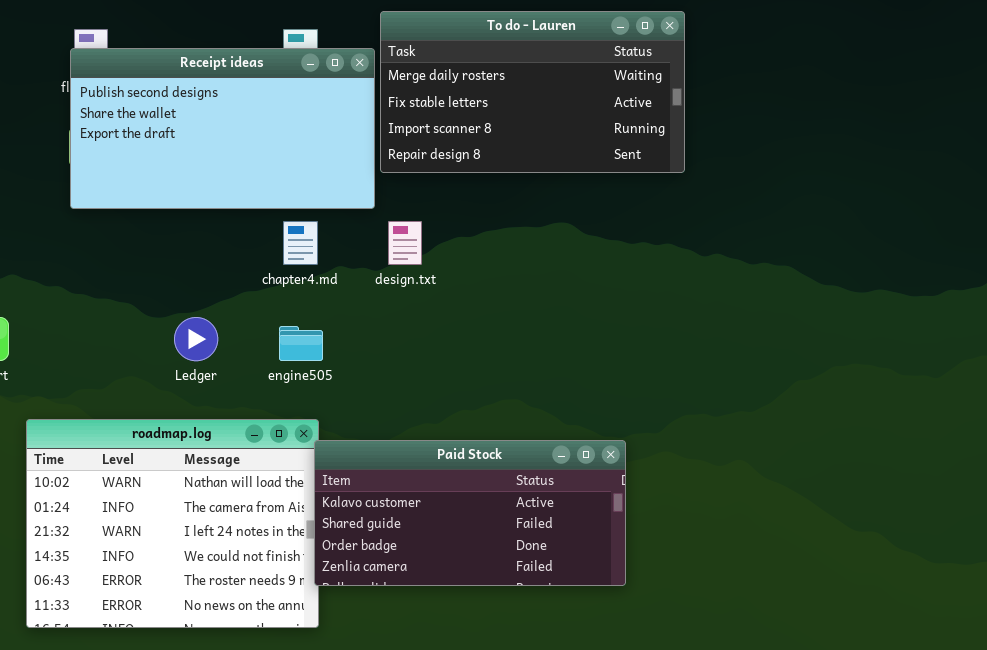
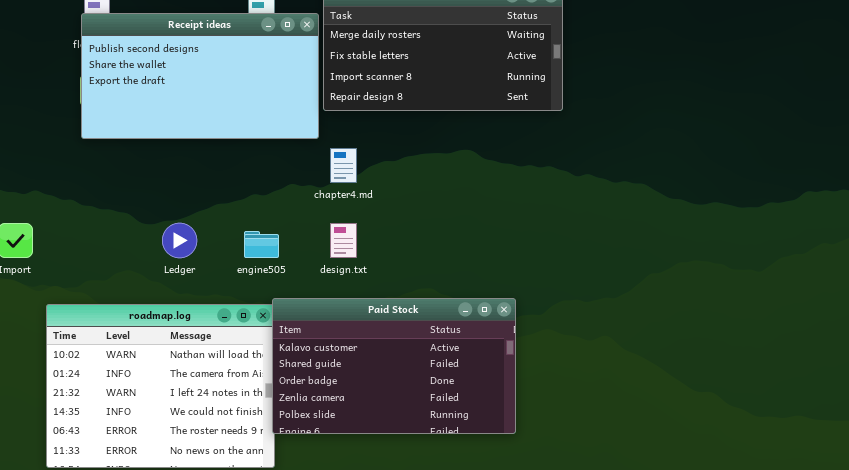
chapter4.md: [283,221,318,265] -> [330,148,357,183], moved
design.txt: [388,221,422,265] -> [330,223,357,258], moved
Paid Stock: [314,440,626,586] -> [272,298,516,434], resized

